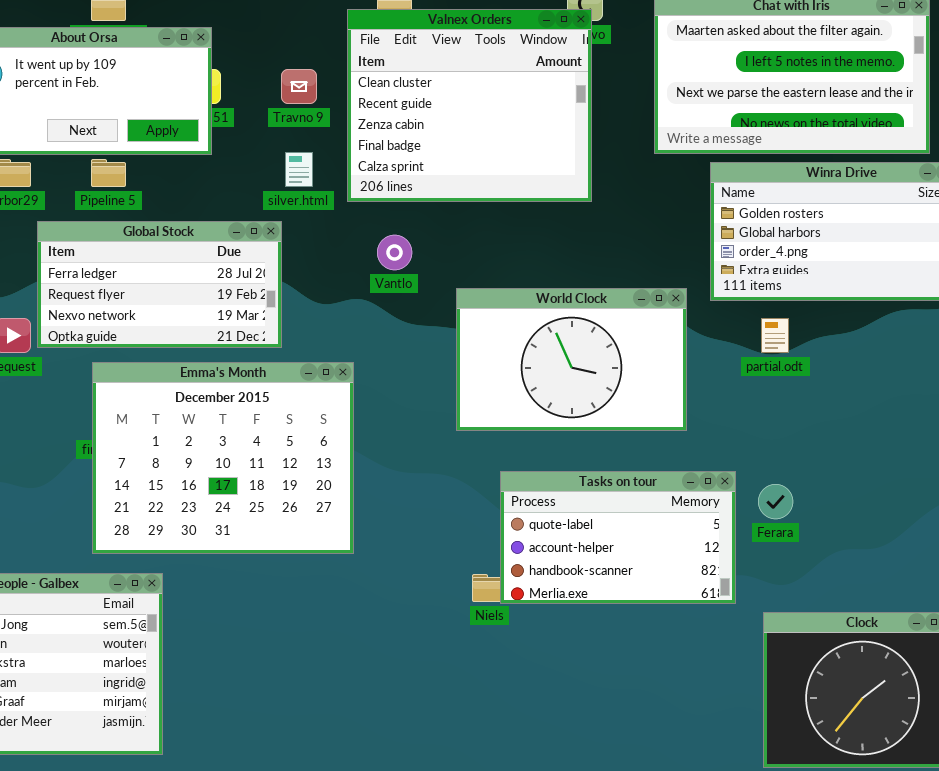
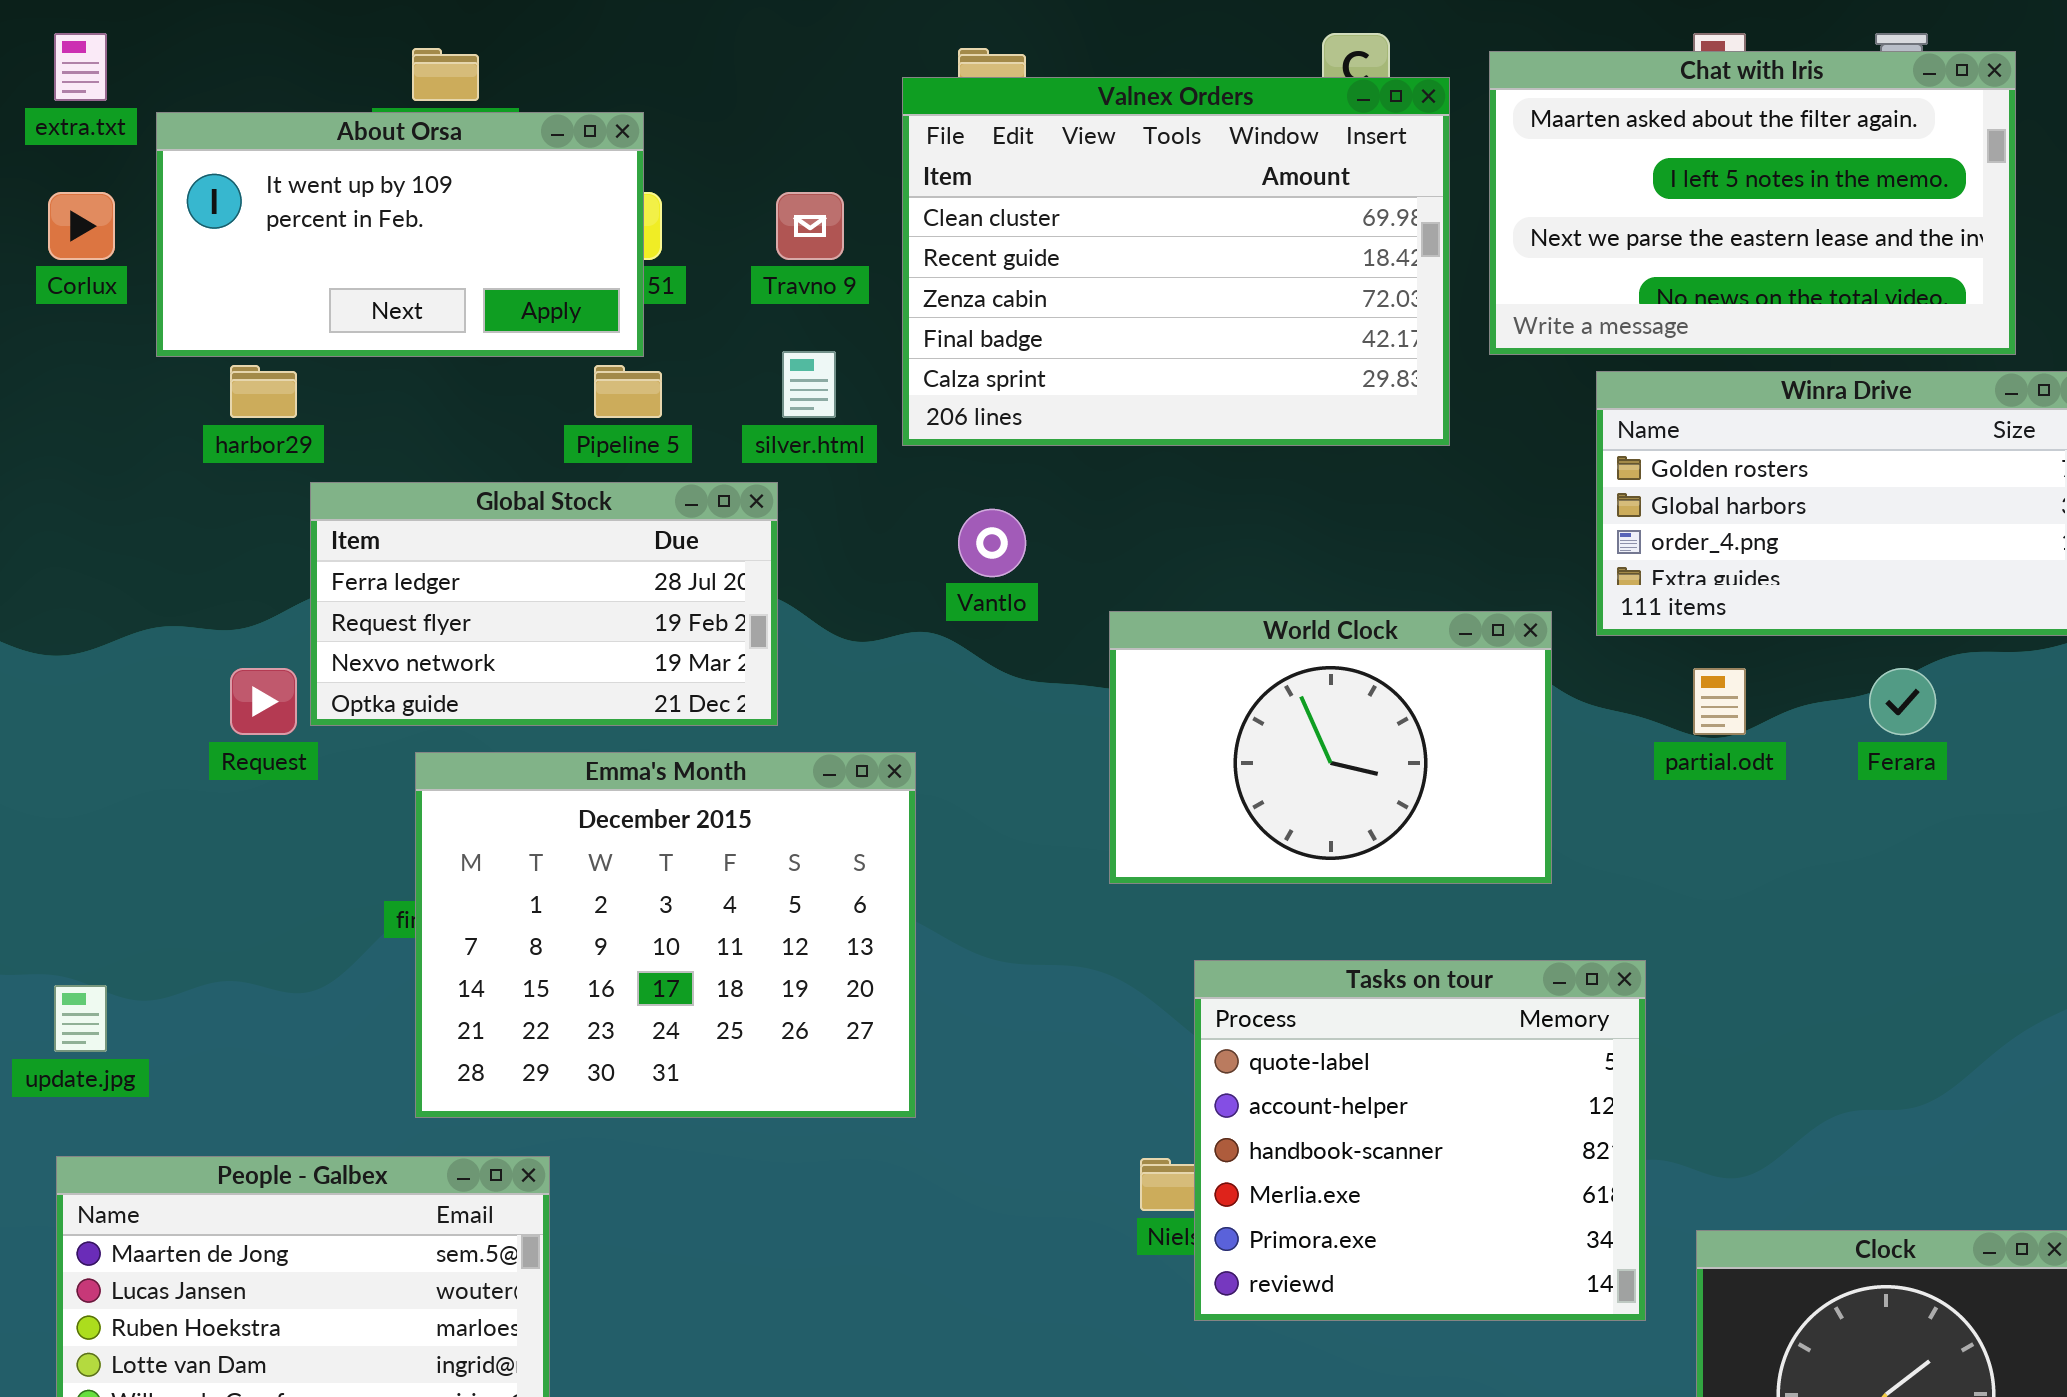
Valnex Orders: [347,9,592,202] -> [902,77,1450,446], resized
Pipeline 5: [91,159,126,187] -> [594,365,662,418], moved
Tasks on tour: [500,471,736,604] -> [1194,960,1646,1321], resized
Ferara: [758,484,793,519] -> [1869,668,1936,735], moved

